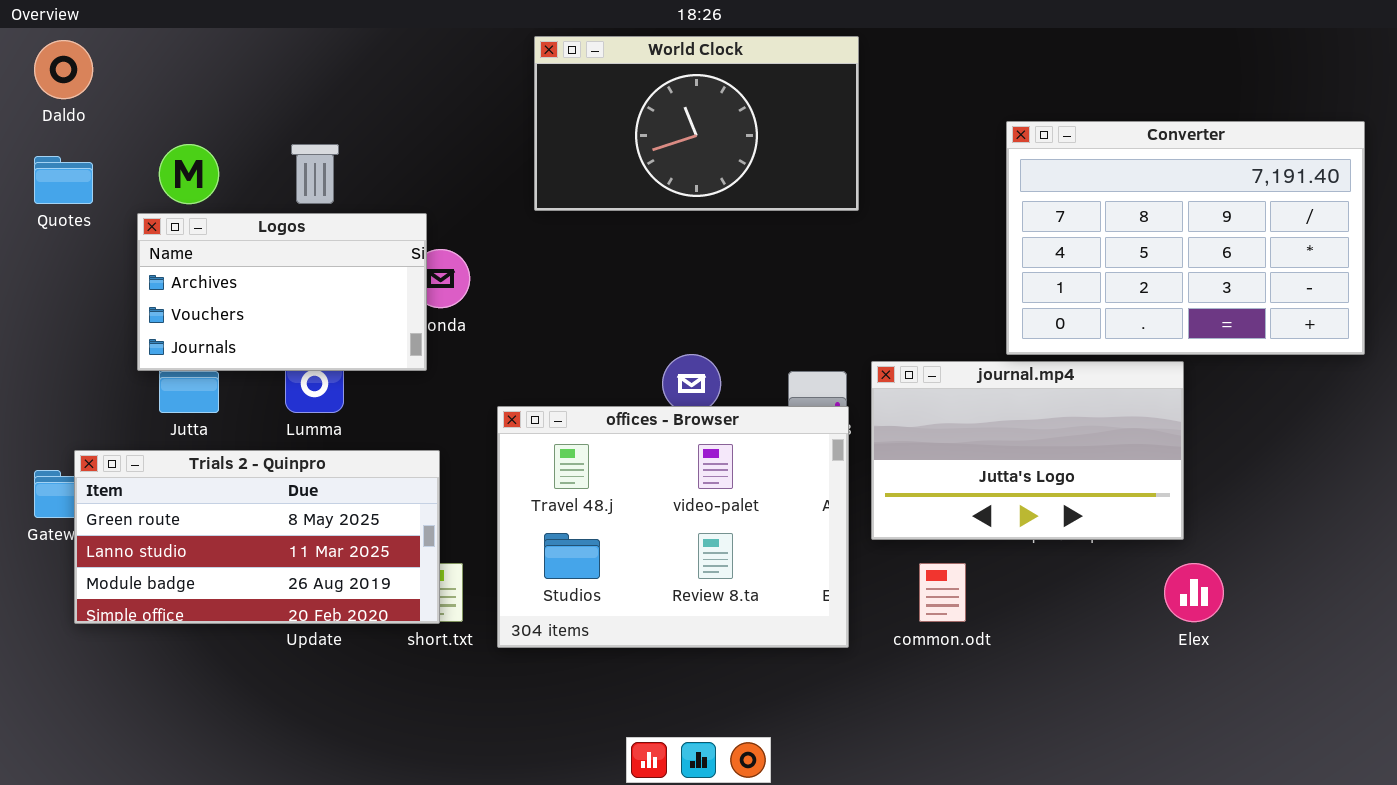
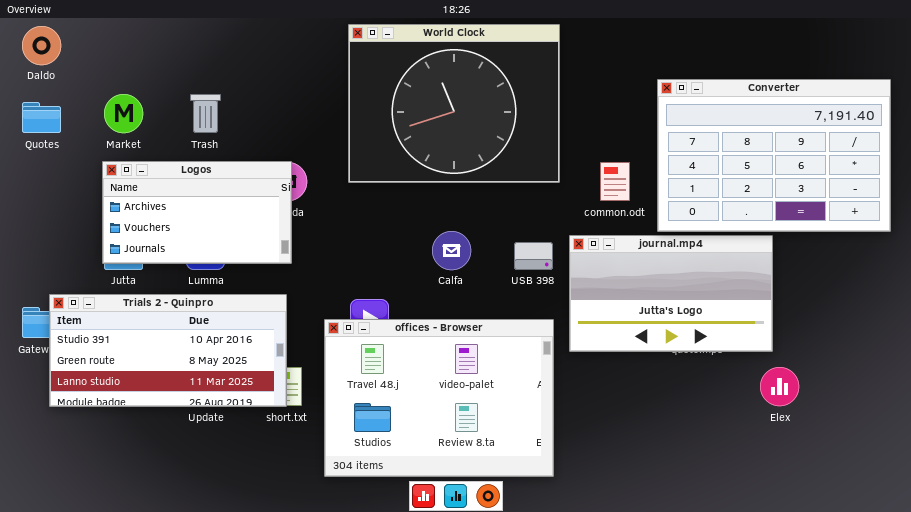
World Clock: [534,36,859,211] -> [348,24,560,183], resized
Logos: [137,213,427,371] -> [102,161,292,264], moved
offices - Browser: [497,406,849,648] -> [324,319,554,477], moved
Trials 2 - Quinpro: [74,450,440,624] -> [49,294,287,407], scrolled up 1 row
common.odt: [919,563,966,622] -> [600,162,630,201], moved

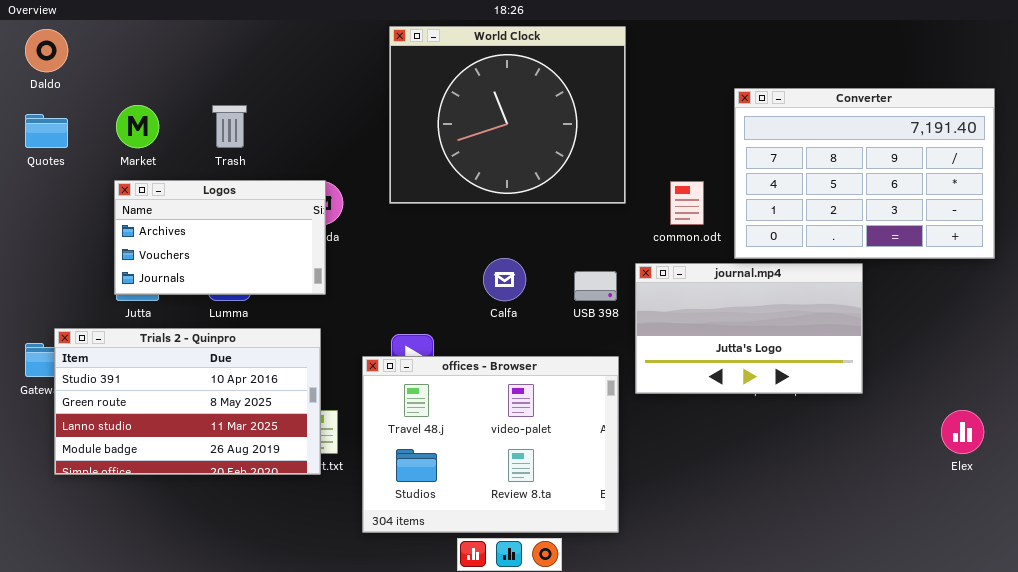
Trials 2 - Quinpro: [49,294,287,407] -> [54,328,321,475], resized
Elex: [760,367,799,406] -> [941,410,984,454], moved

